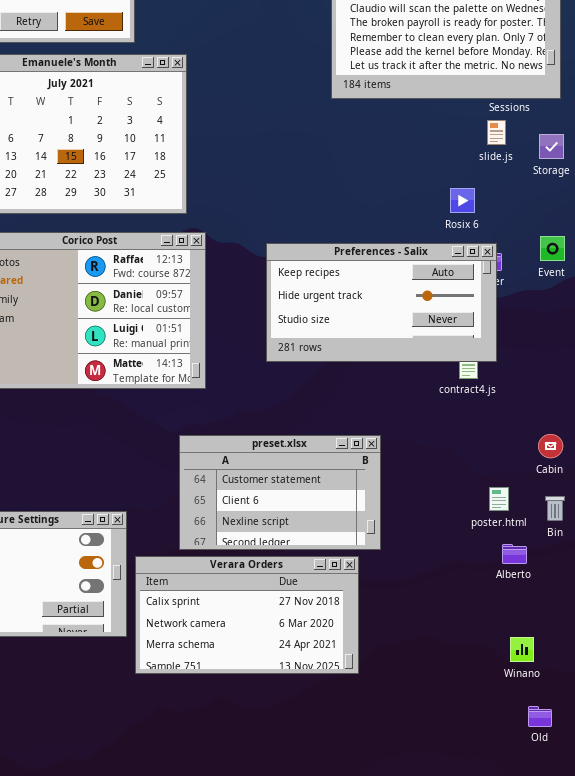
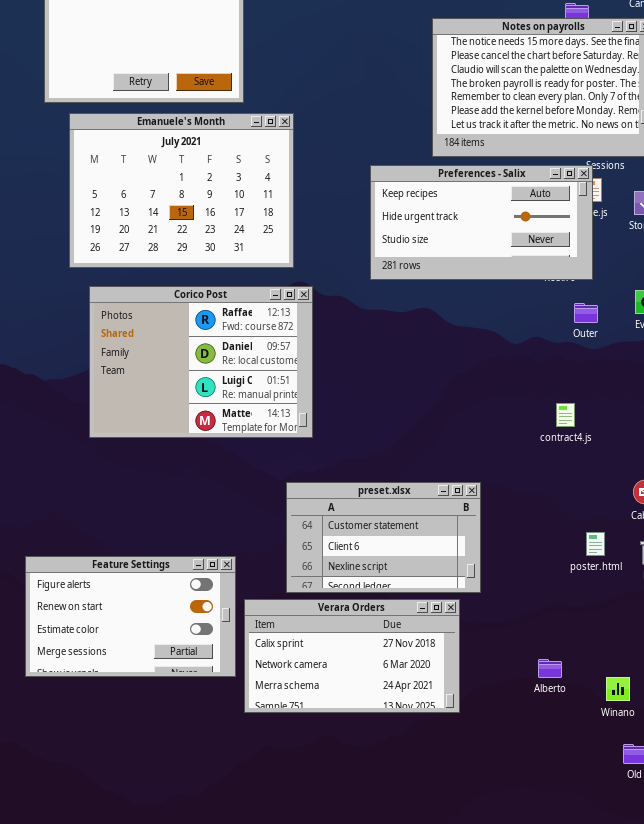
Preferences - Salix: [266,243,497,362] -> [370,165,593,280], moved
Alberto: [502,544,527,564] -> [538,659,562,678], moved

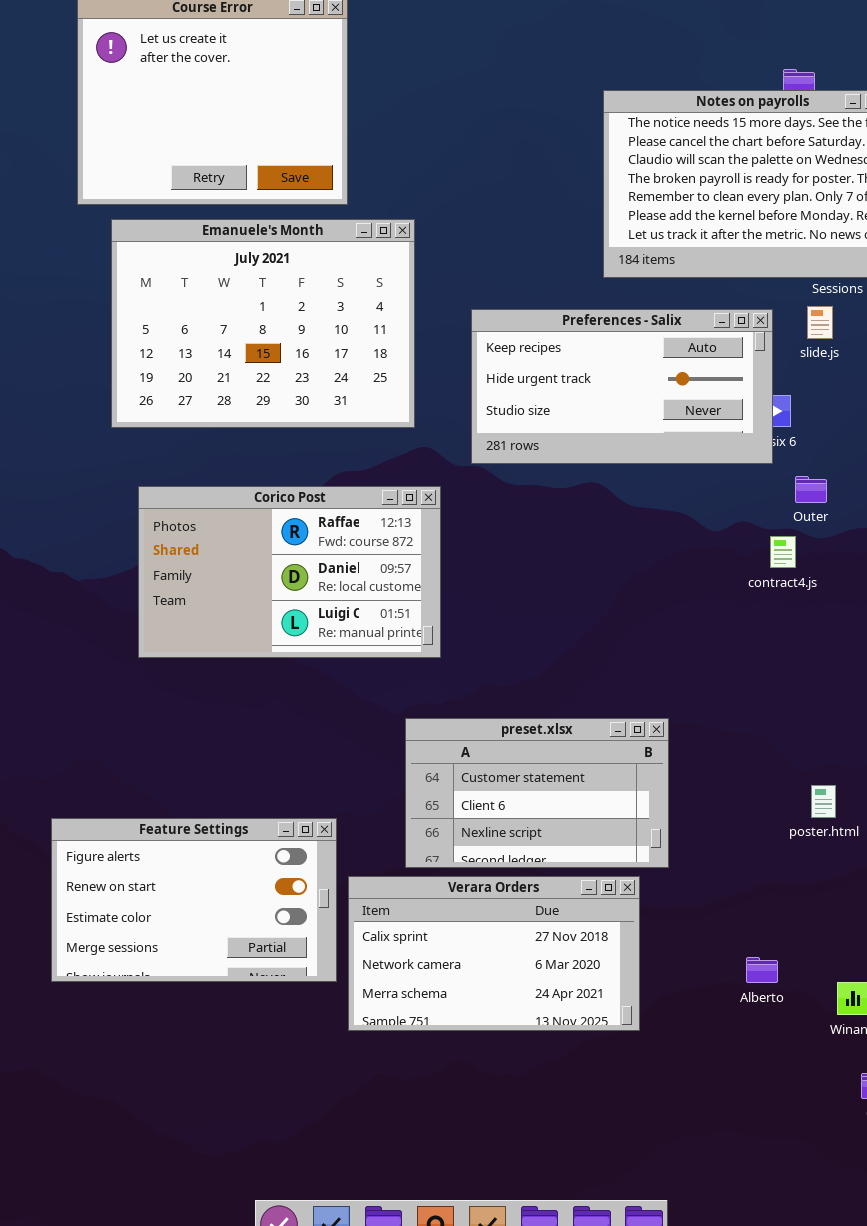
Preferences - Salix: [370,165,593,280] -> [471,309,773,464], moved
Corico Post: [89,286,313,438] -> [138,486,441,658], resized
contract4.js: [556,403,575,427] -> [770,536,796,568], moved

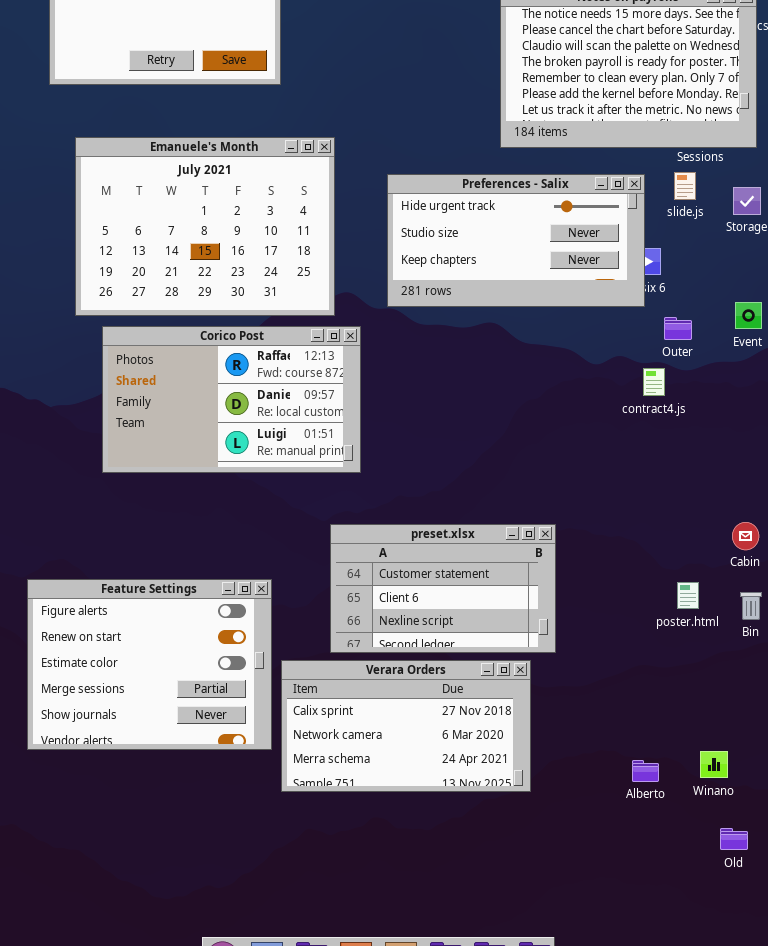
Emanuele's Month: [111,219,415,428] -> [75,137,335,316], moved
Preferences - Salix: [471,309,773,464] -> [387,174,645,307], scrolled down 1 row
Feature Settings: [51,818,337,982] -> [27,579,272,750], resized
Alberto: [746,957,778,983] -> [632,760,659,782], moved

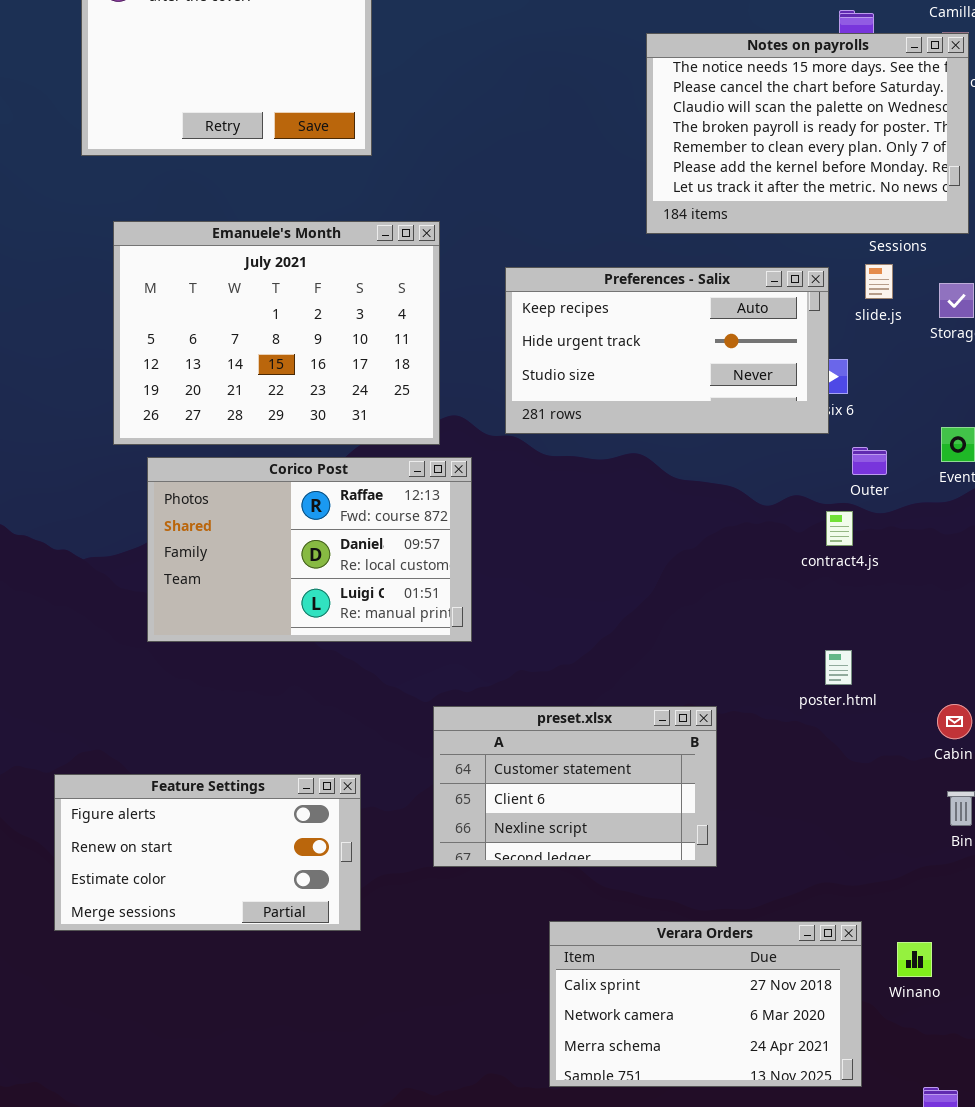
Preferences - Salix: [387,174,645,307] -> [505,267,829,434], scrolled up 1 row
Feature Settings: [27,579,272,750] -> [54,774,361,931], resized
poster.html: [677,582,699,609] -> [825,650,852,685], moved
Verara Orders: [281,660,531,792] -> [549,921,862,1087], moved
Winano: [700,751,728,778] -> [897,942,932,977], moved

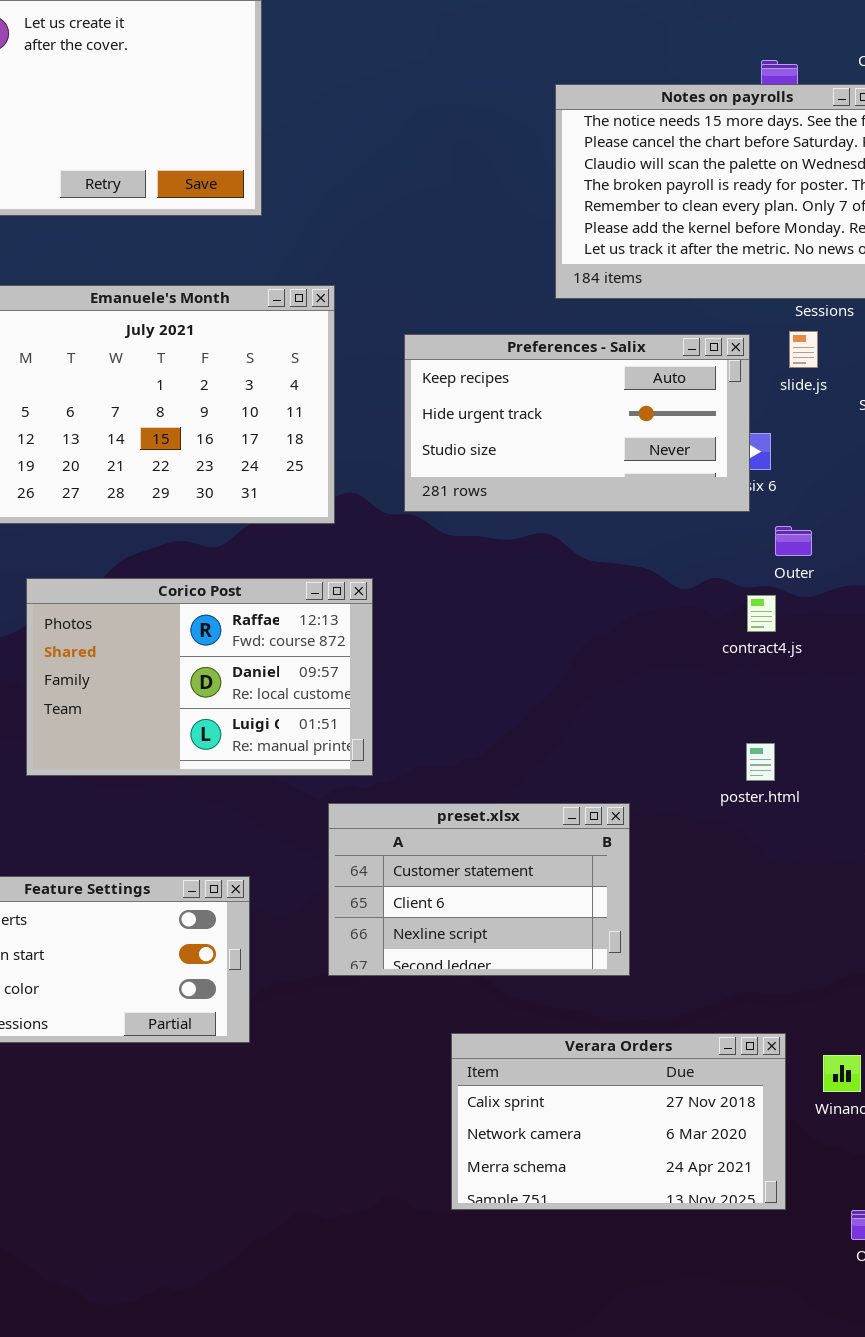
Corico Post: [147,457,472,642] -> [26,578,373,776], moved

